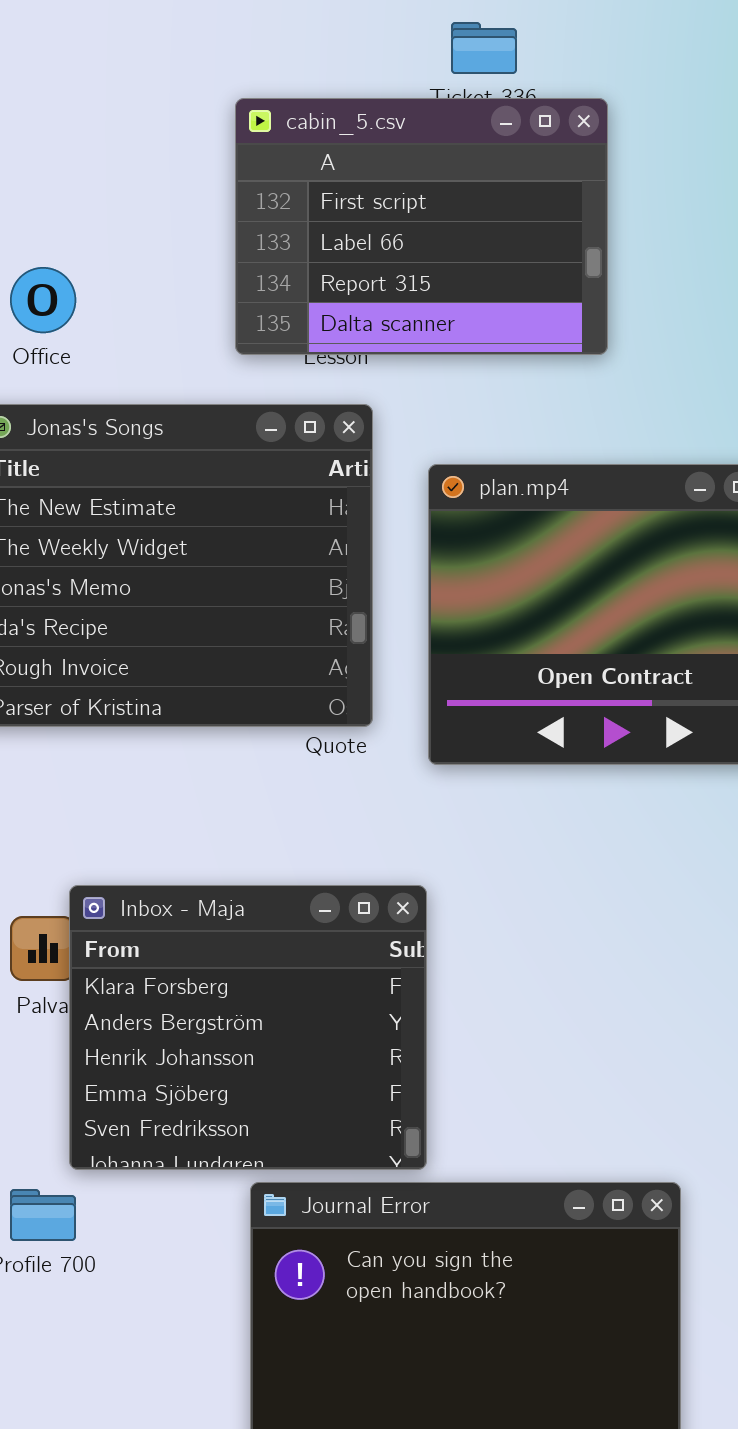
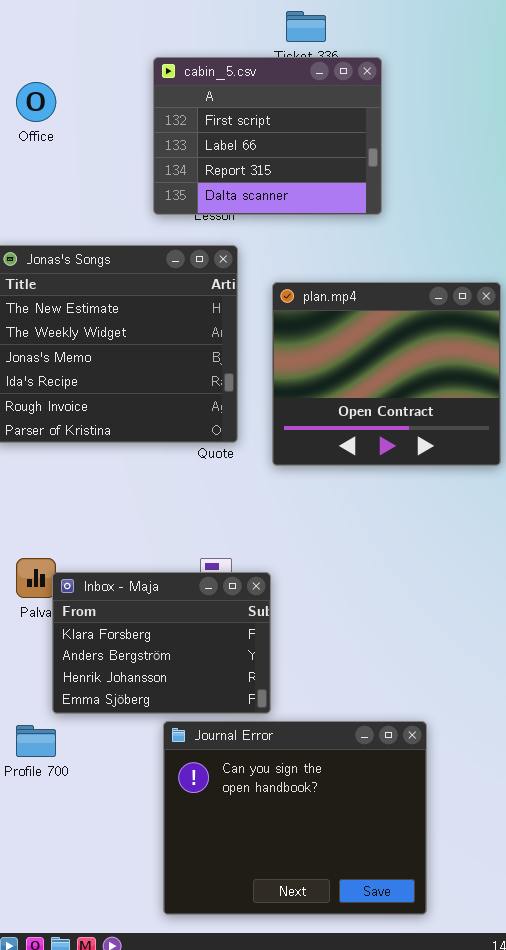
Office: [10,267,76,333] -> [16,82,56,122], moved
Inbox - Maja: [69,885,427,1170] -> [52,572,271,714], resized

